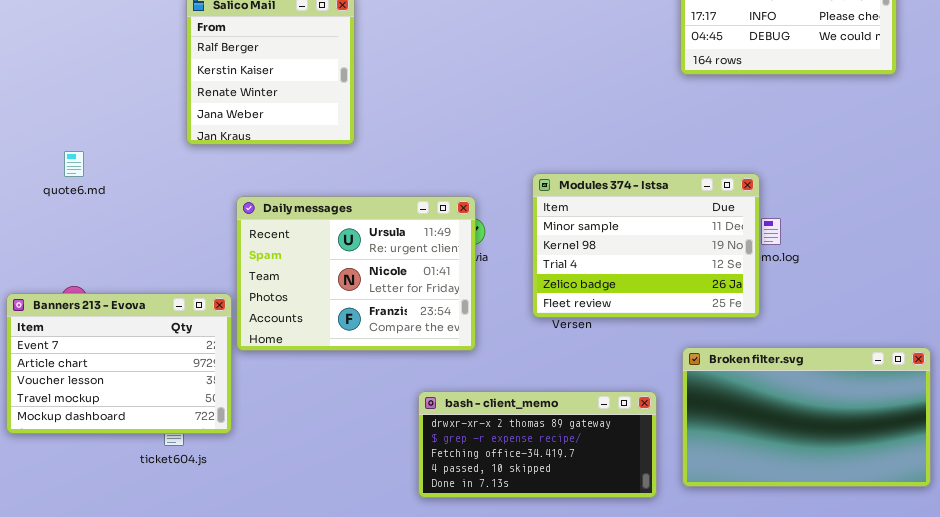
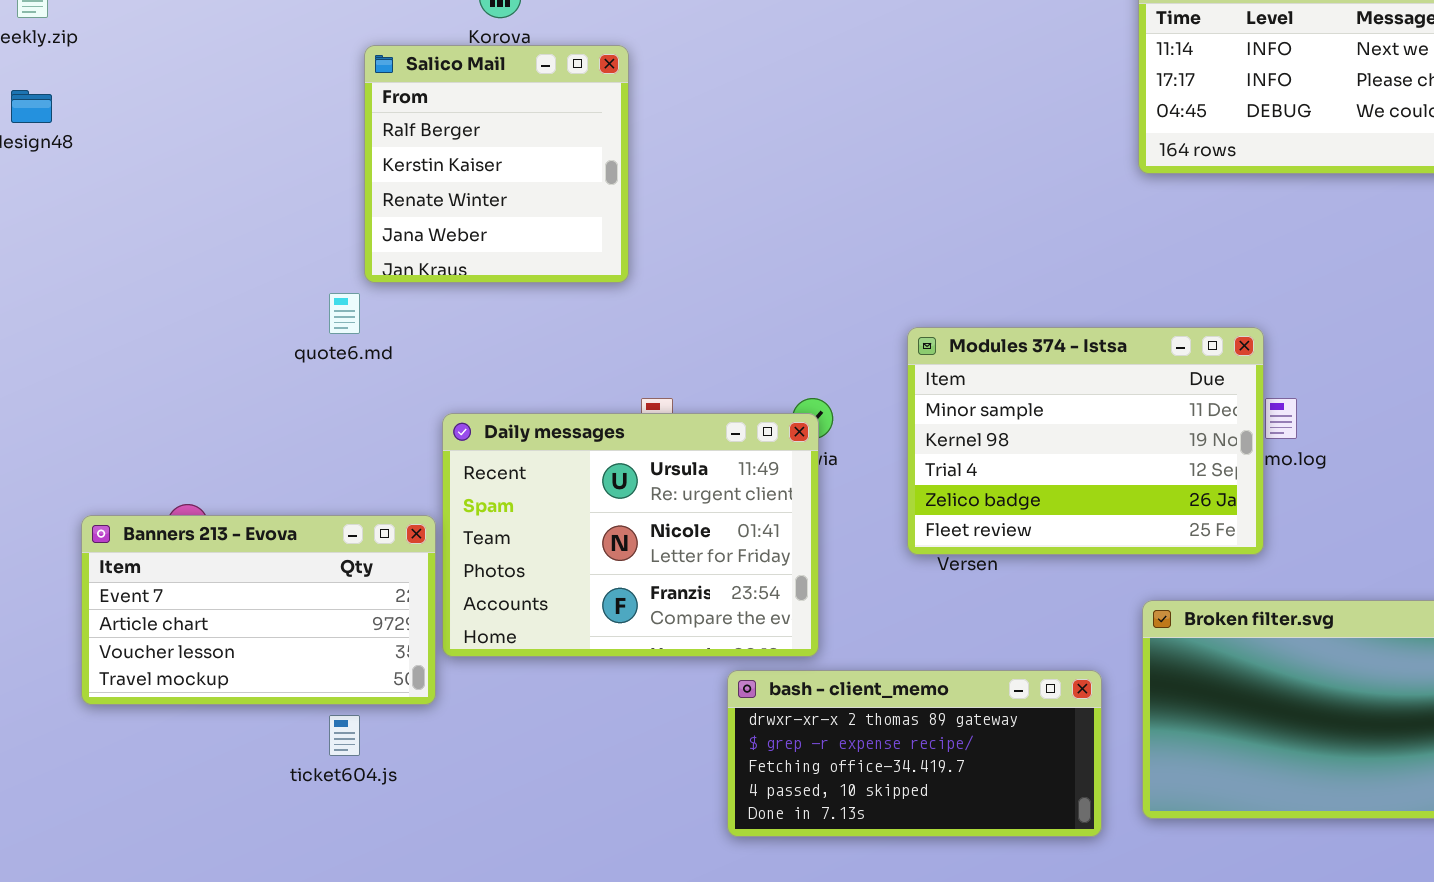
quote6.md: [64,151,84,177] -> [329,293,360,334], moved
Daily messages: [236,196,476,351] -> [442,413,819,657], moved
Banners 213 - Evova: [6,293,232,434] -> [81,515,436,705], resized

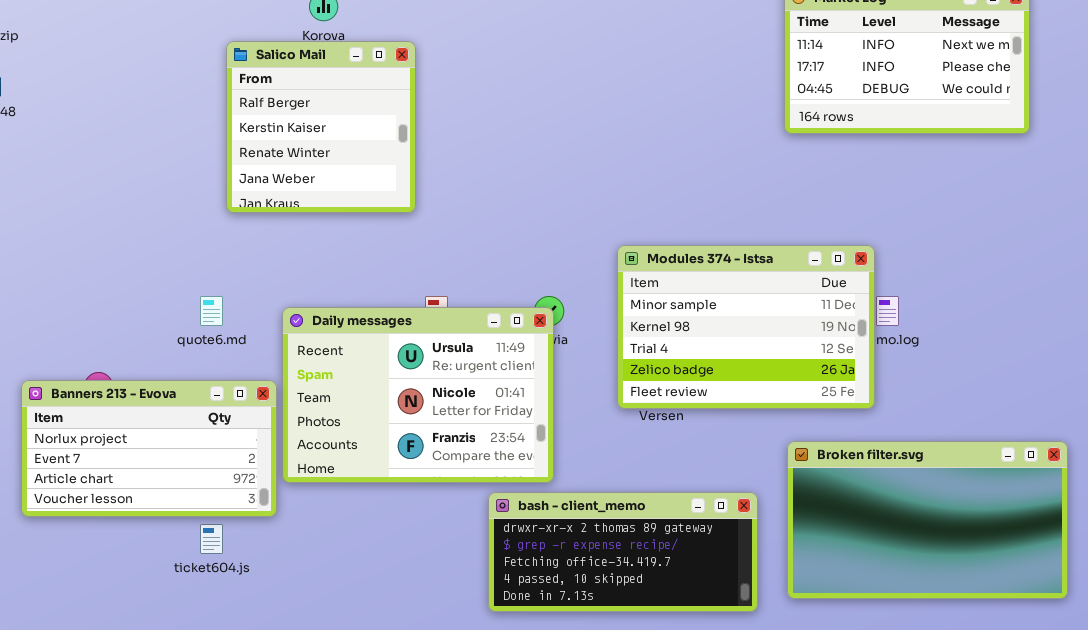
quote6.md: [329,293,360,334] -> [200,296,223,326], moved
Banners 213 - Evova: [81,515,436,705] -> [21,380,277,517], scrolled up 1 row

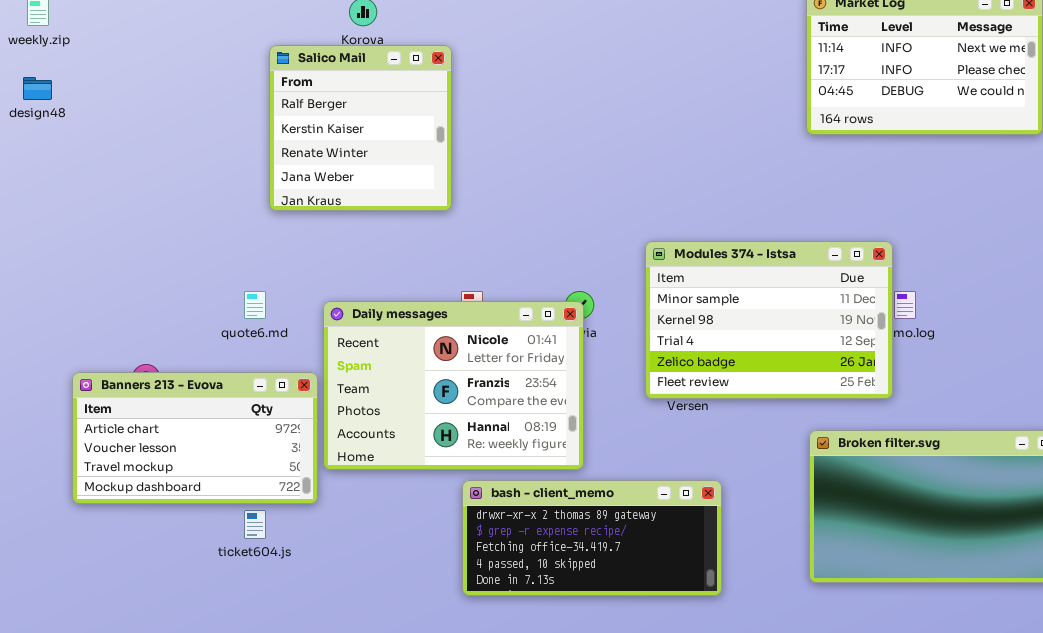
Daily messages: [282,307,554,483] -> [323,301,584,470], scrolled down 1 row
Banners 213 - Evova: [21,380,277,517] -> [72,372,318,504], scrolled down 2 rows
bash - client_memo: [488,492,758,612] -> [462,480,722,596], moved

